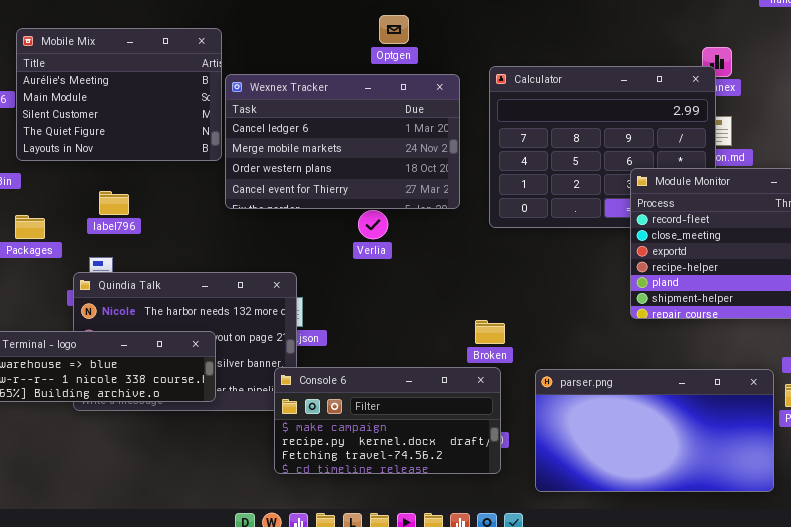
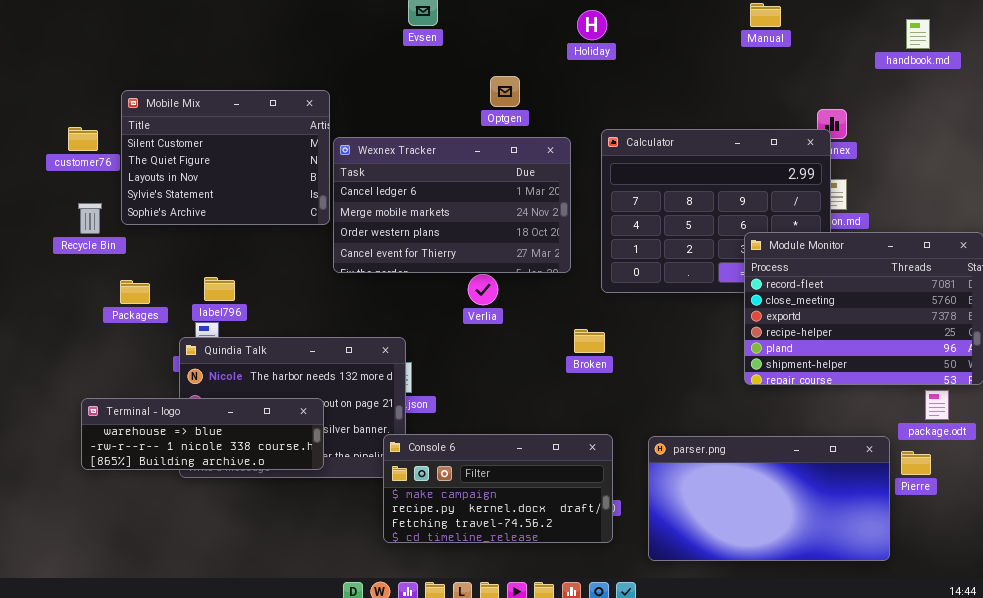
Mobile Mix: [16,28,222,161] -> [121,90,330,225], scrolled down 2 rows
label796: [99,191,129,215] -> [204,277,235,301], moved
Broken: [475,320,505,344] -> [574,329,605,353], moved

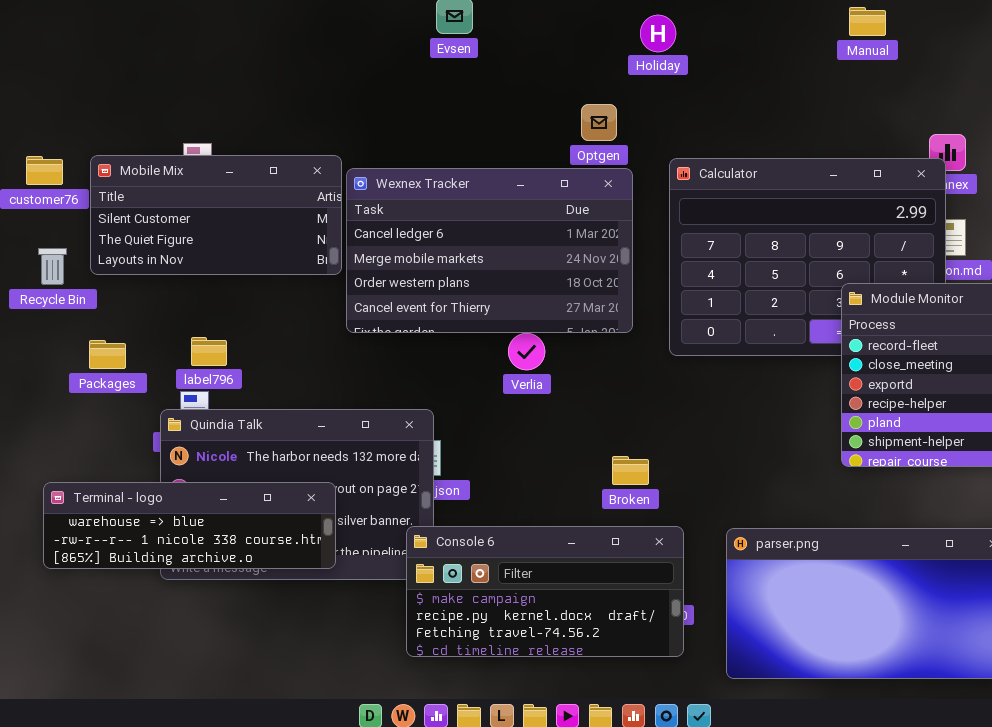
Optgen: [490,76,520,107] -> [581,104,617,141], moved
Mobile Mix: [121,90,330,225] -> [90,155,342,275], resized
Broken: [574,329,605,353] -> [612,456,649,485], moved

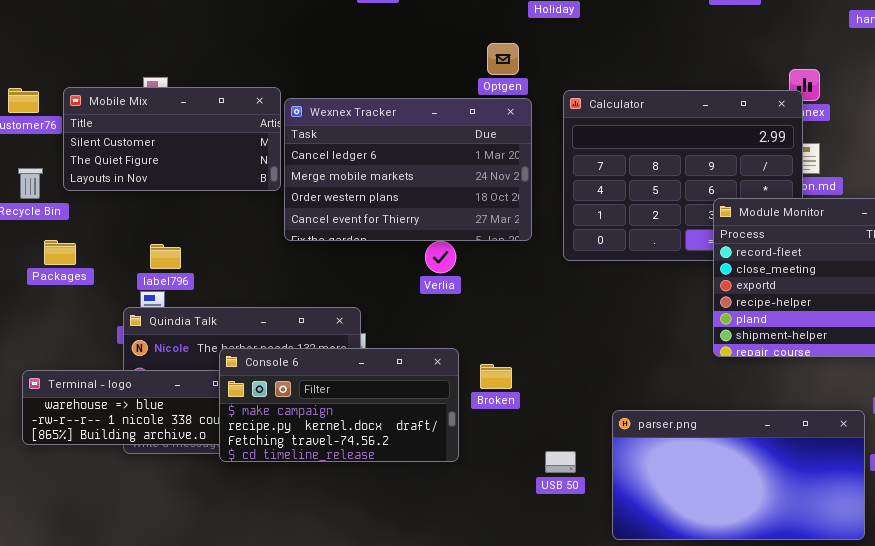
Packages: [89,340,126,369] -> [44,240,76,265], moved
Broken: [612,456,649,485] -> [480,364,512,389], moved
Console 6: [406,526,684,657] -> [219,348,459,462], moved

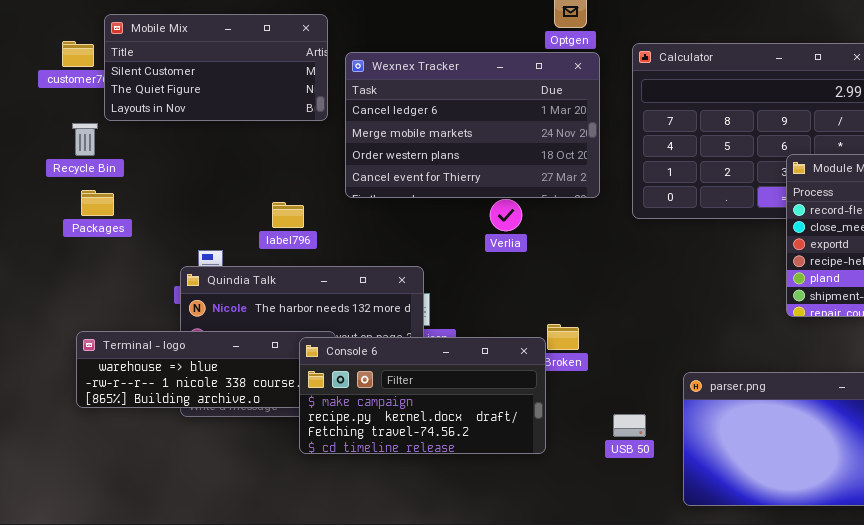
Mobile Mix: [63,87,281,191] -> [104,14,328,121], moved
Packages: [44,240,76,265] -> [81,190,114,216], moved
label796: [150,244,181,269] -> [272,202,304,228], moved
Console 6: [219,348,459,462] -> [299,337,546,454], moved

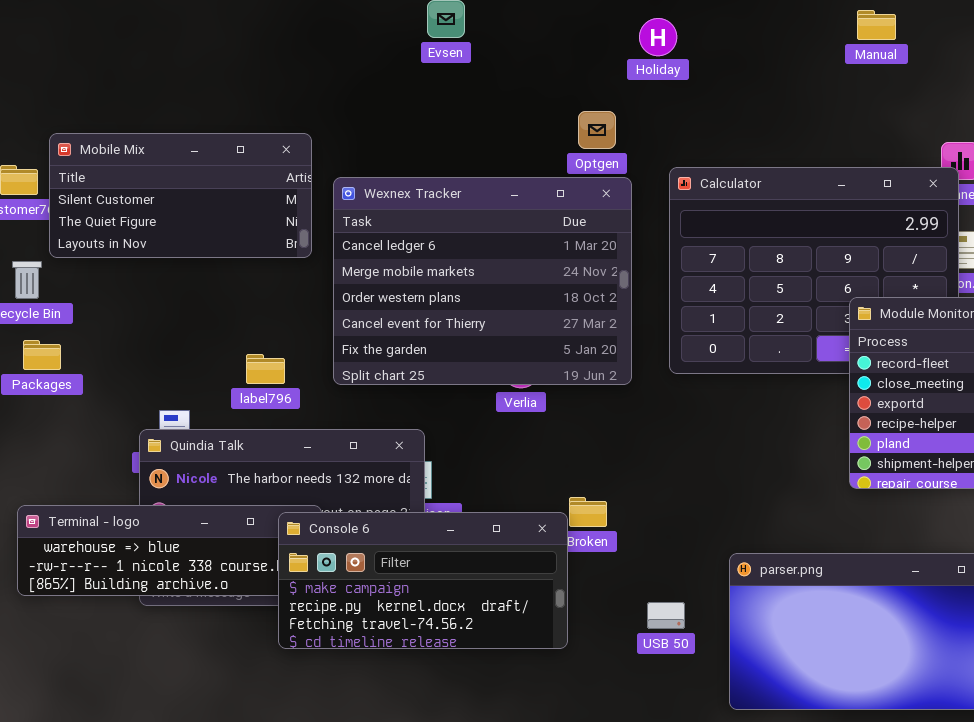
Wexnex Tracker: [345,52,600,198] -> [333,177,632,385], resized

